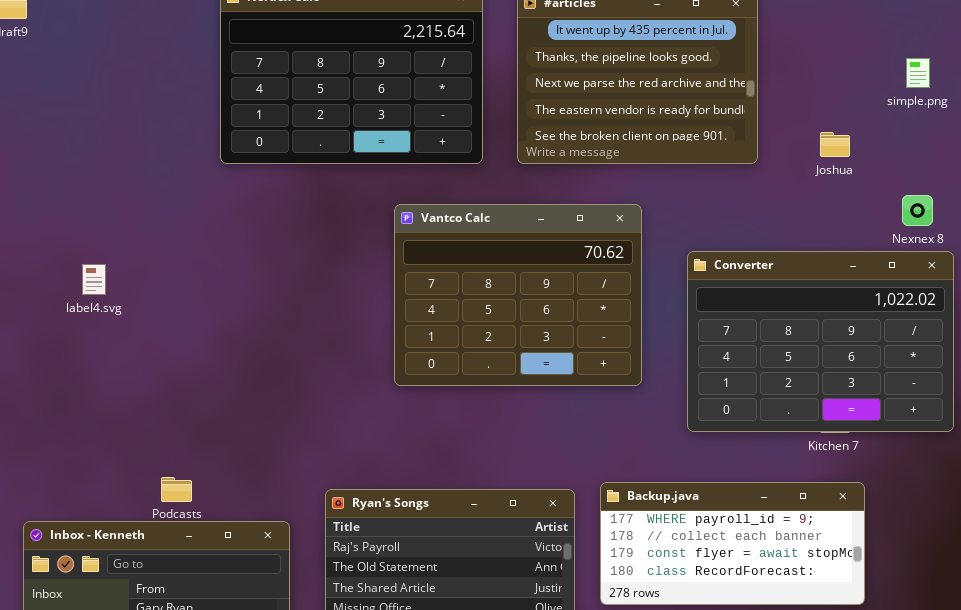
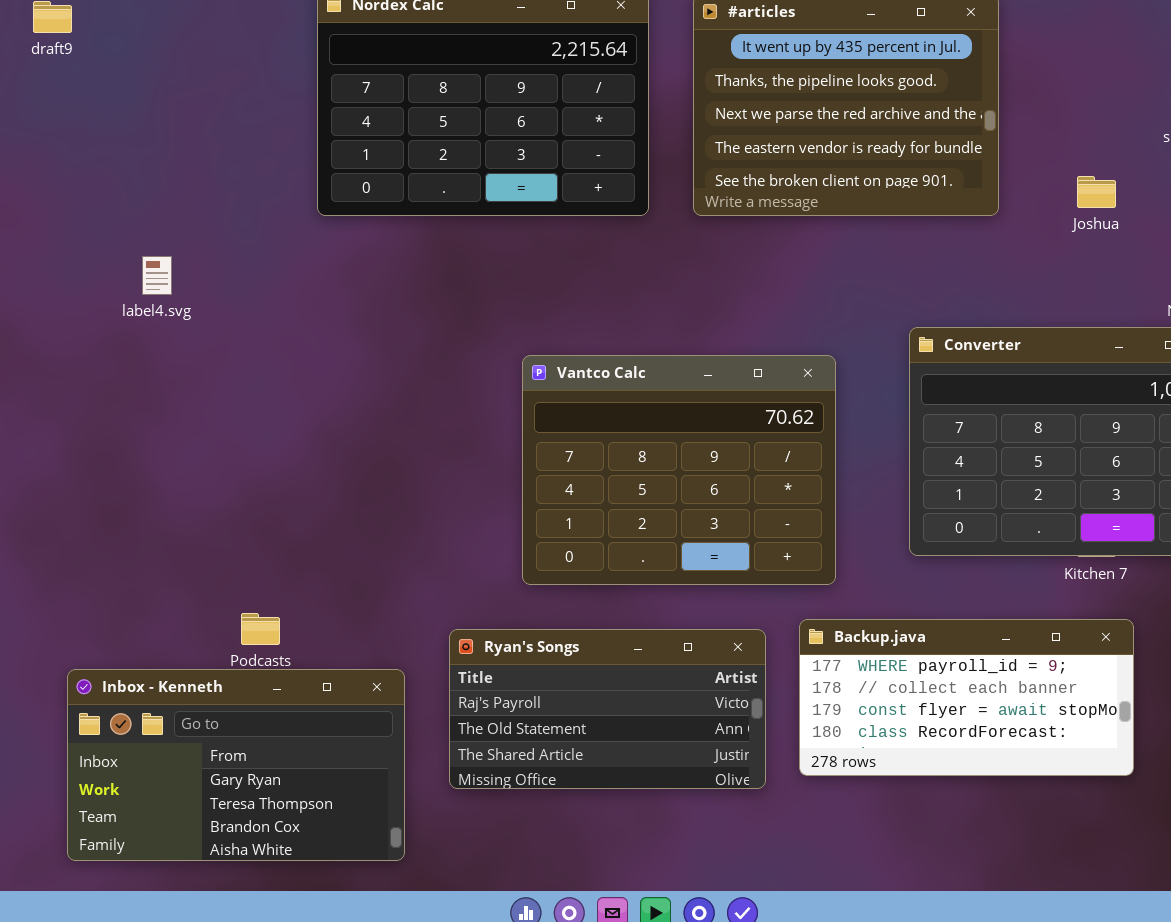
Vantco Calc: [394,204,642,386] -> [522,355,836,585], moved
label4.svg: [82,264,106,295] -> [142,256,172,295], moved

